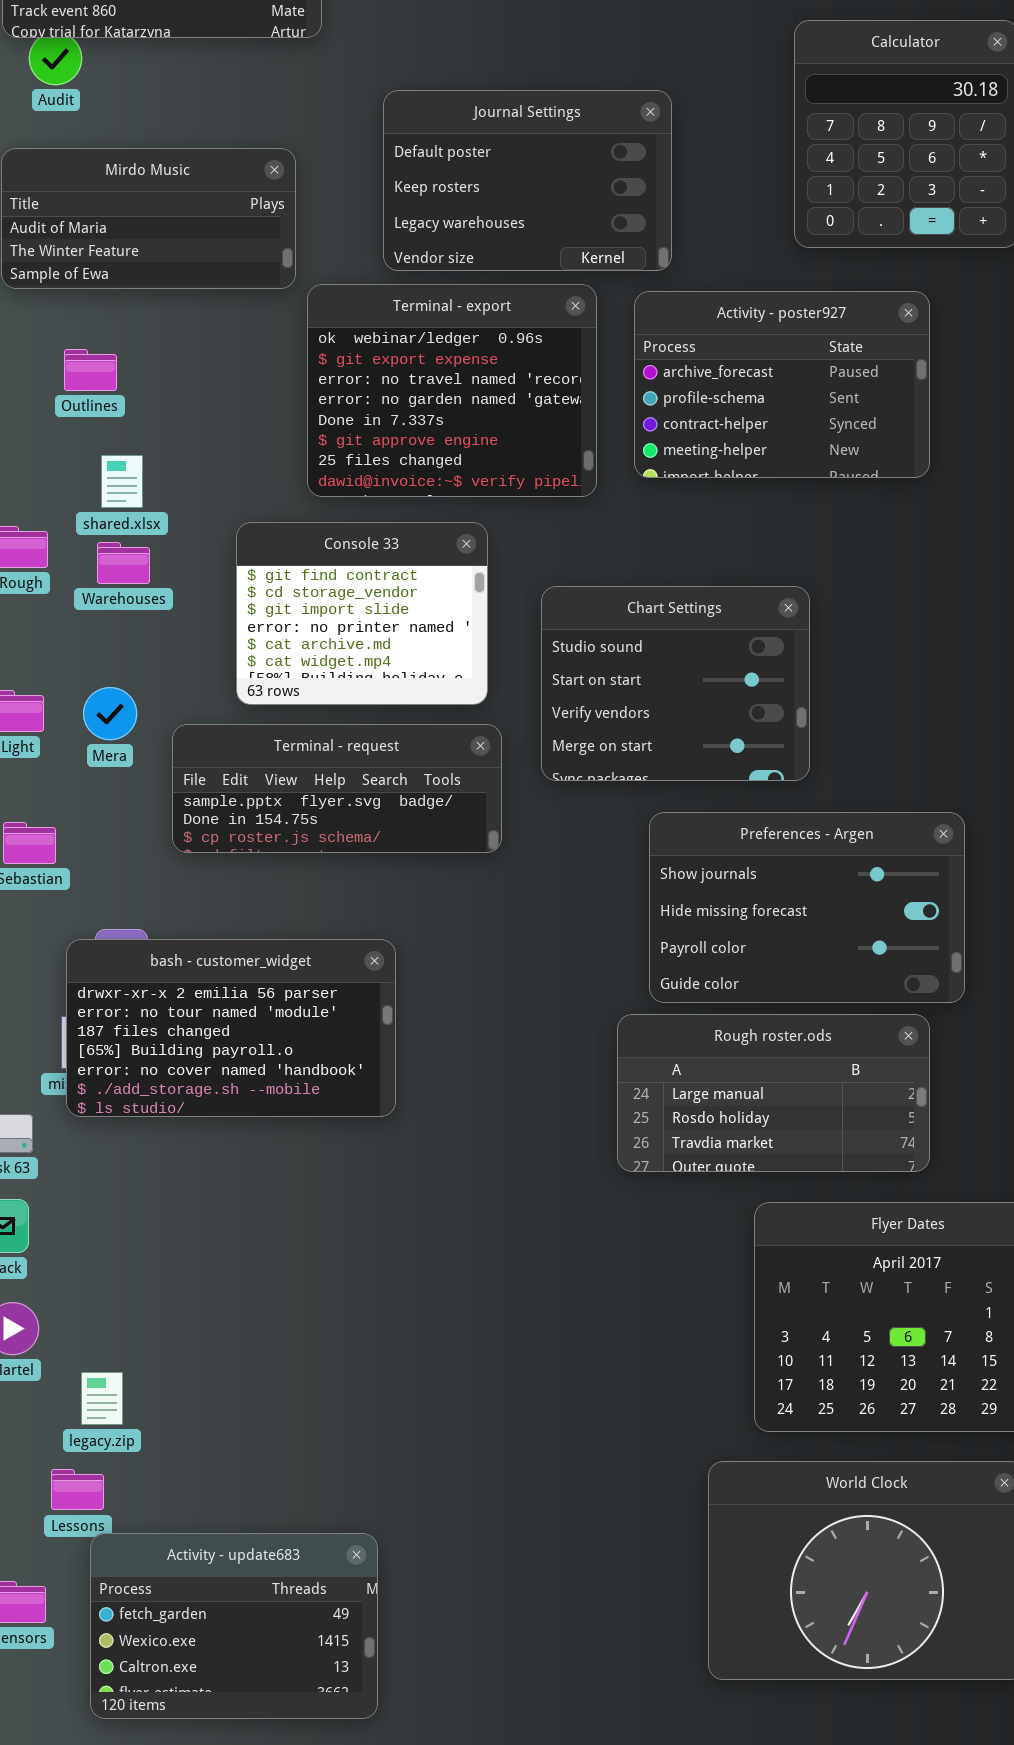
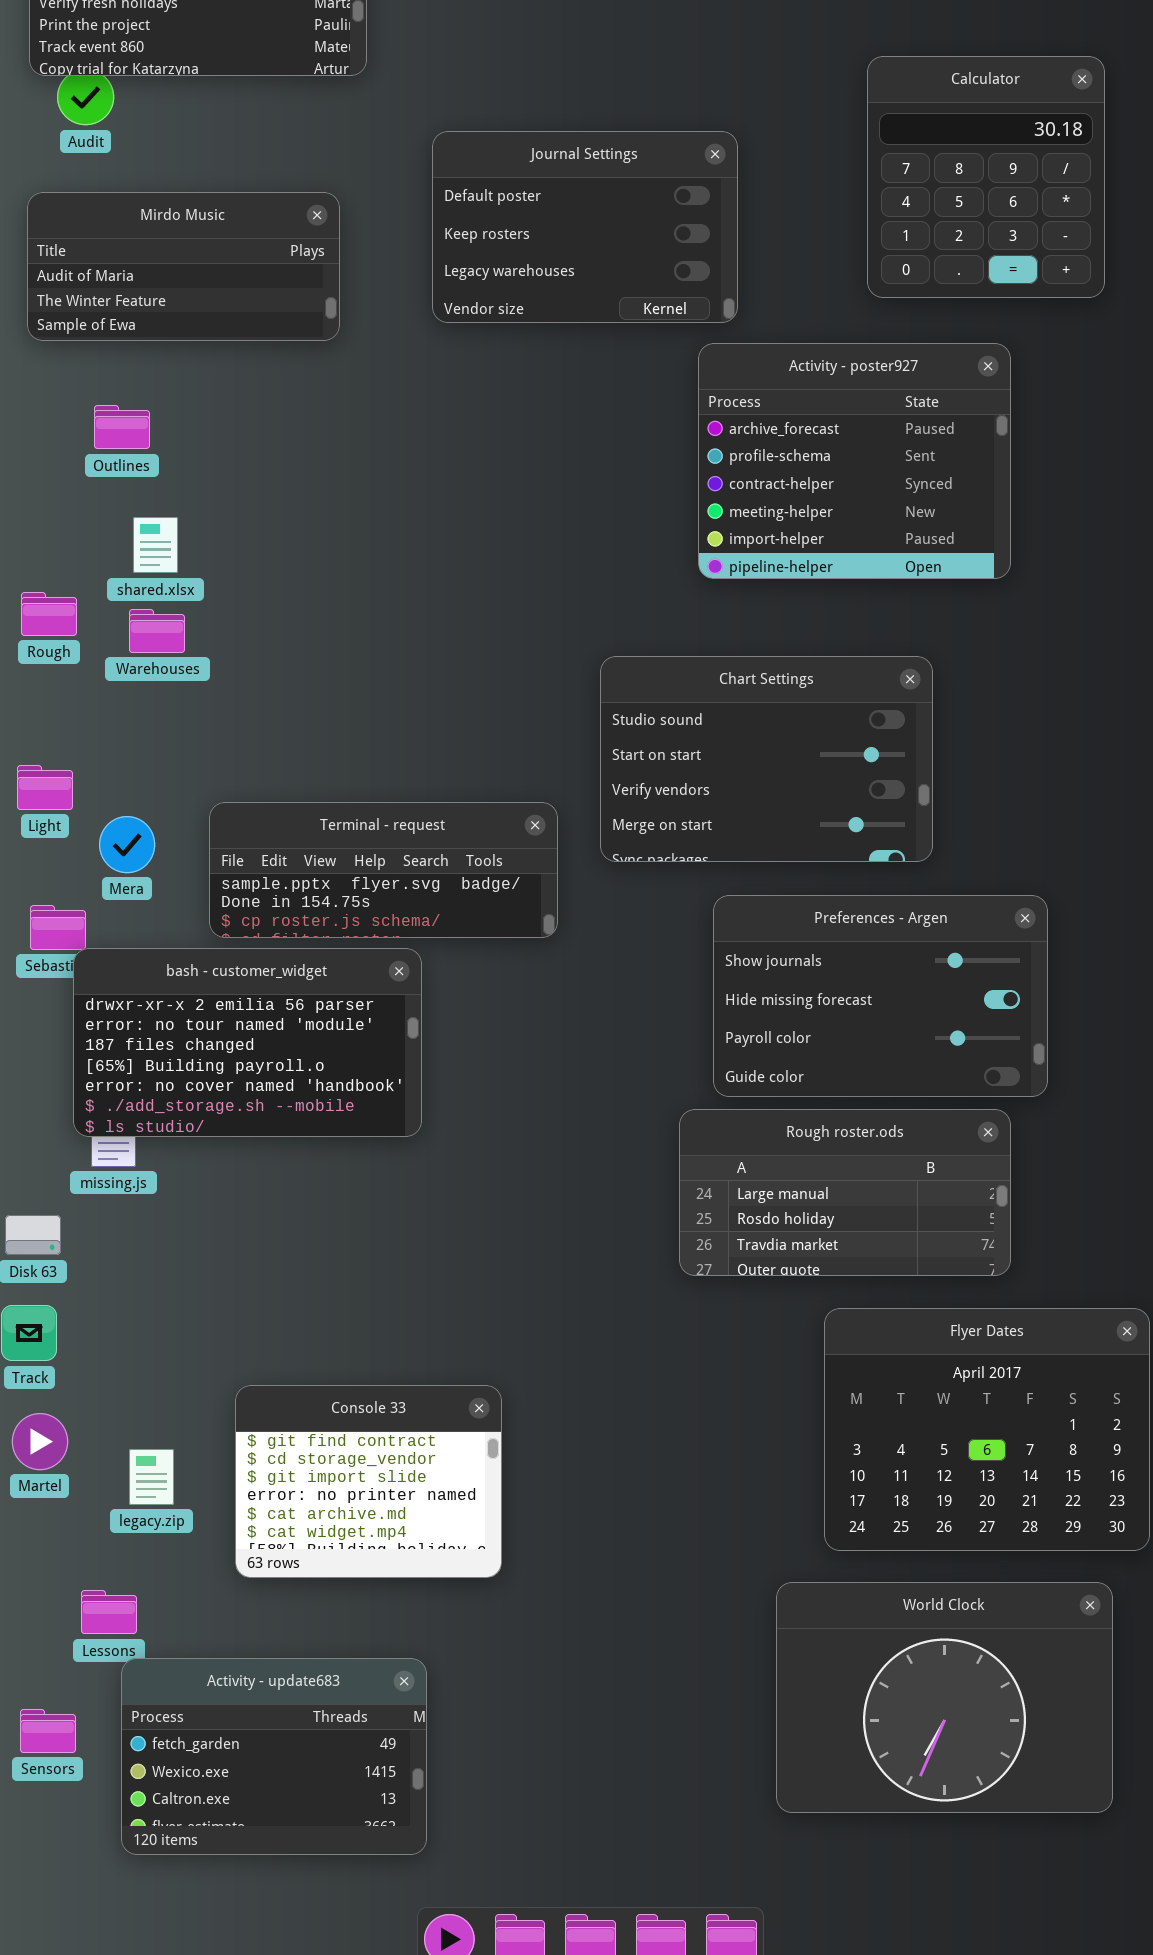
Terminal - export: [307,284,597,497] -> none, closed
Activity - poster927: [634,291,930,478] -> [698,343,1011,579], resized
Console 33: [236,522,488,705] -> [235,1385,502,1578], moved
Chart Settings: [541,586,810,781] -> [600,656,933,862], resized
Mera: [83,687,137,740] -> [99,816,155,873], moved
bash - customer_widget: [66,939,396,1117] -> [73,948,422,1137], moved
legacy.zip: [81,1372,123,1425] -> [129,1449,174,1505], moved

